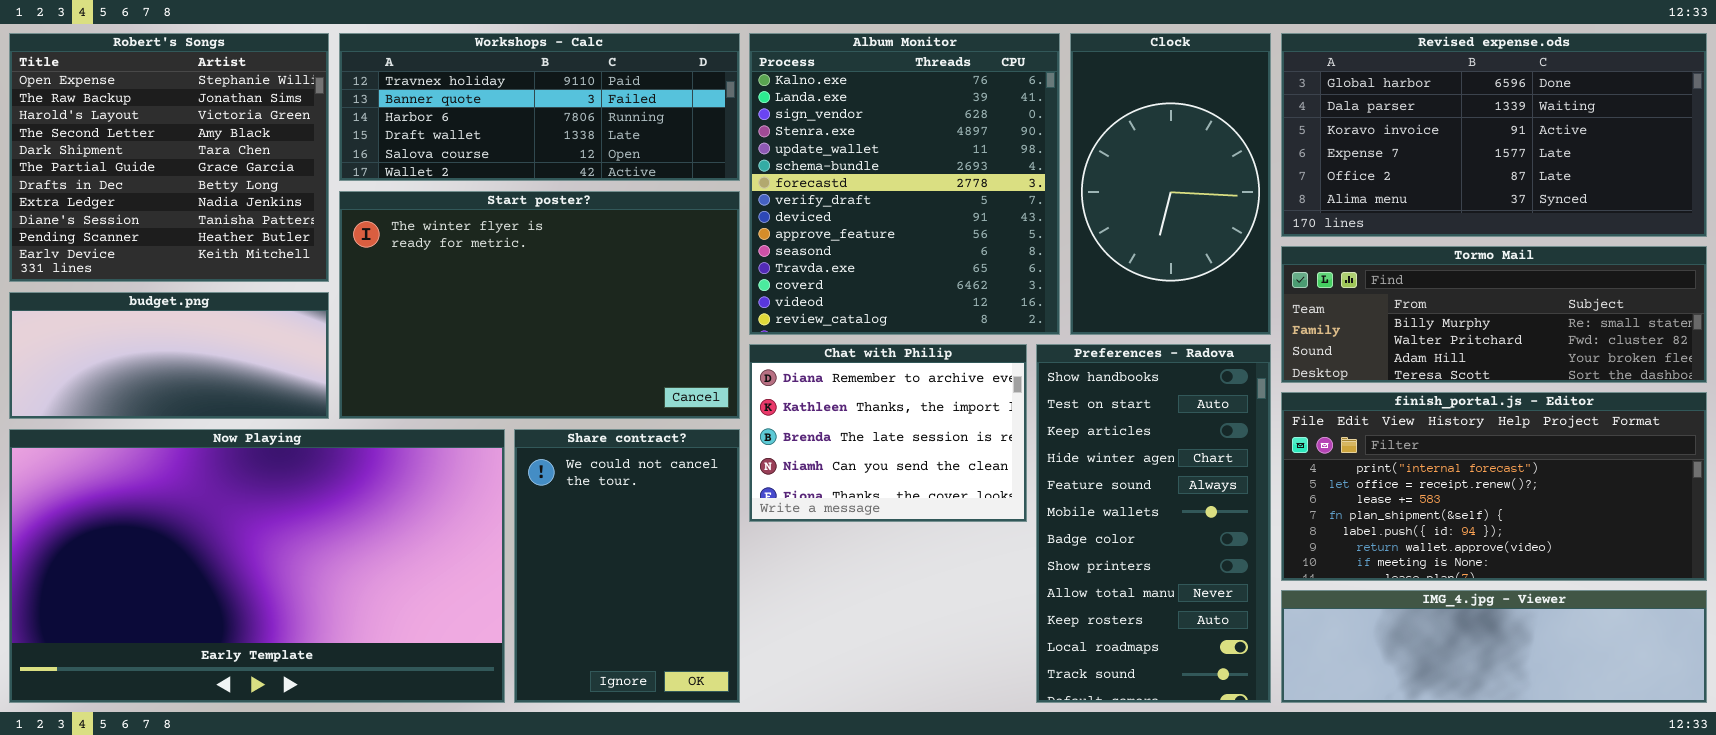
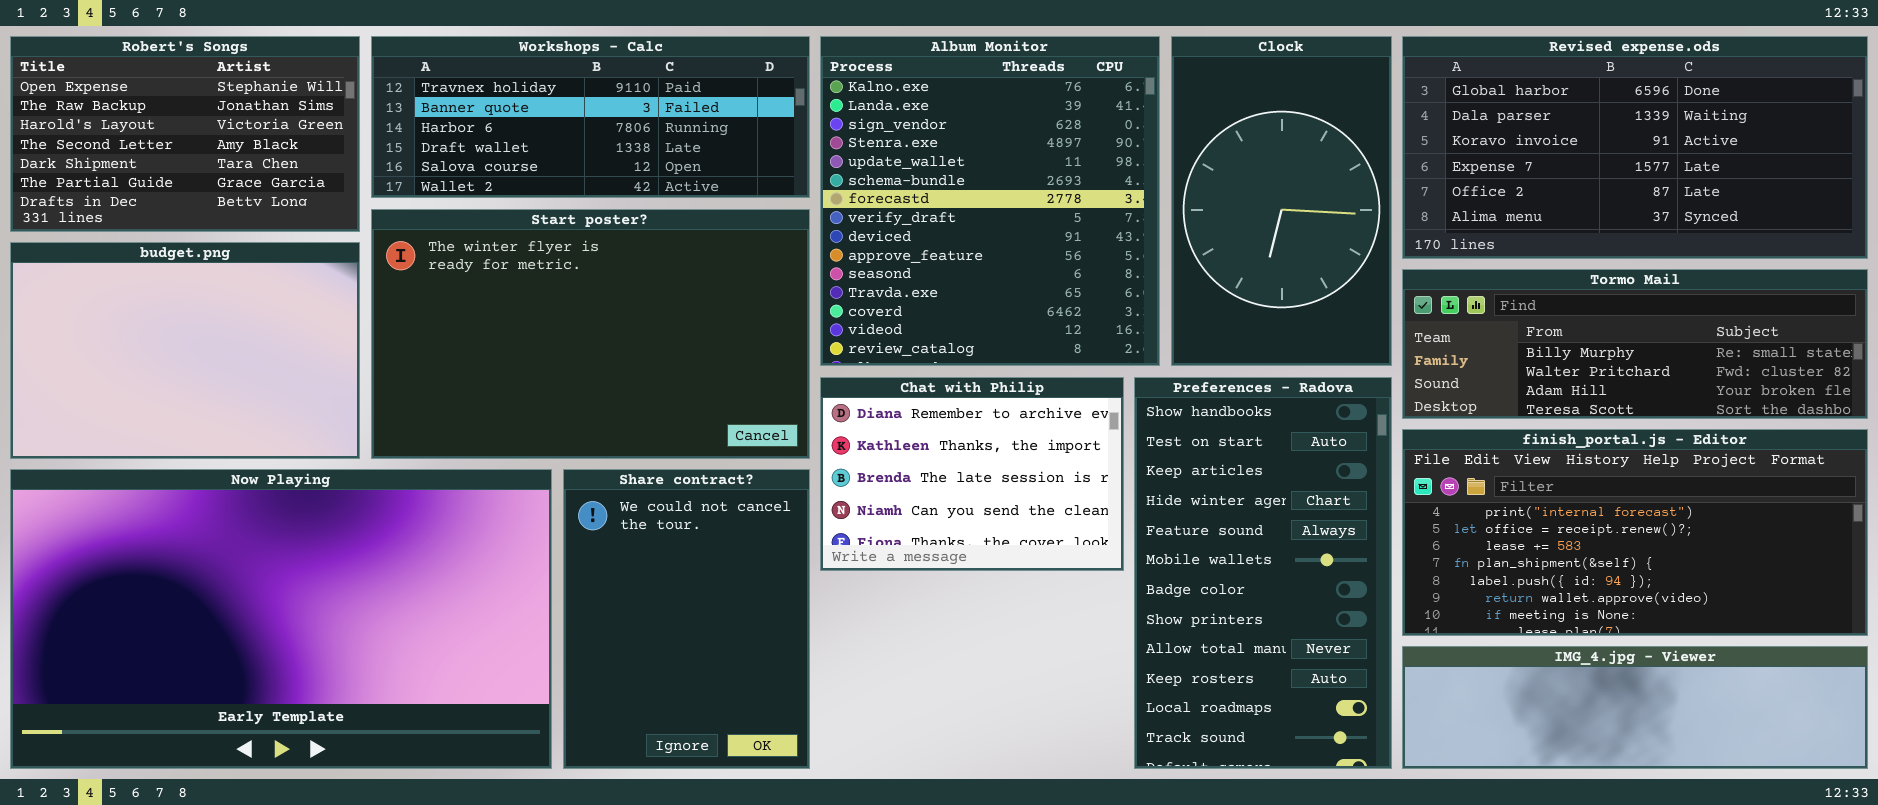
Robert's Songs: [9,33,329,282] -> [10,36,360,232], resized
budget.png: [9,292,329,419] -> [10,242,360,459], resized

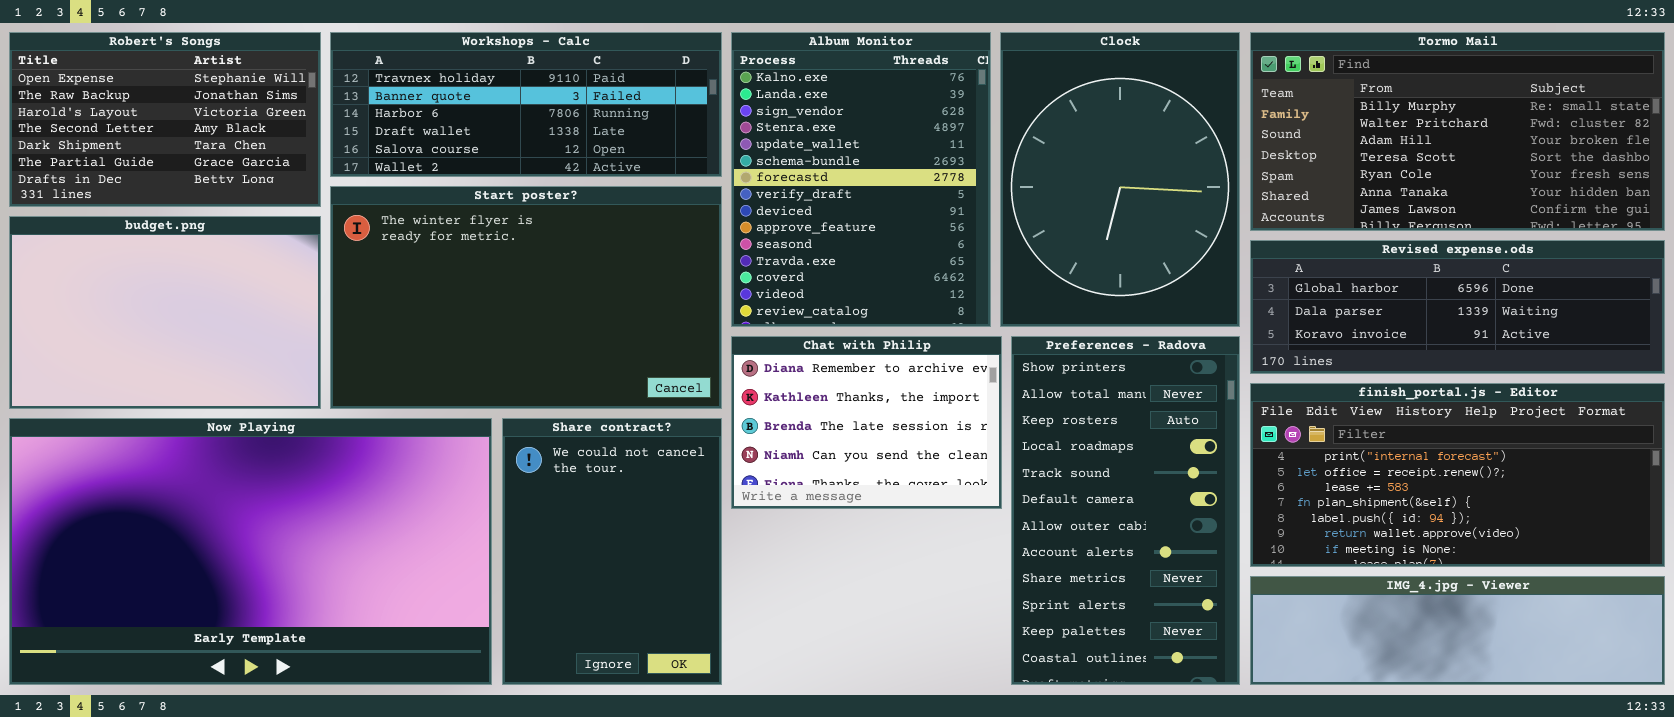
Album Monitor: [820,36,1160,366] -> [731,32,991,327], resized
Clock: [1171,36,1392,366] -> [1000,32,1240,327], resized
Revised expense.ods: [1402,36,1868,259] -> [1250,240,1665,374], moved, resized
Tormo Mail: [1402,269,1868,419] -> [1250,32,1665,231], moved, resized
Preferences - Radova: [1134,377,1392,769] -> [1011,336,1240,685], scrolled down 7 rows

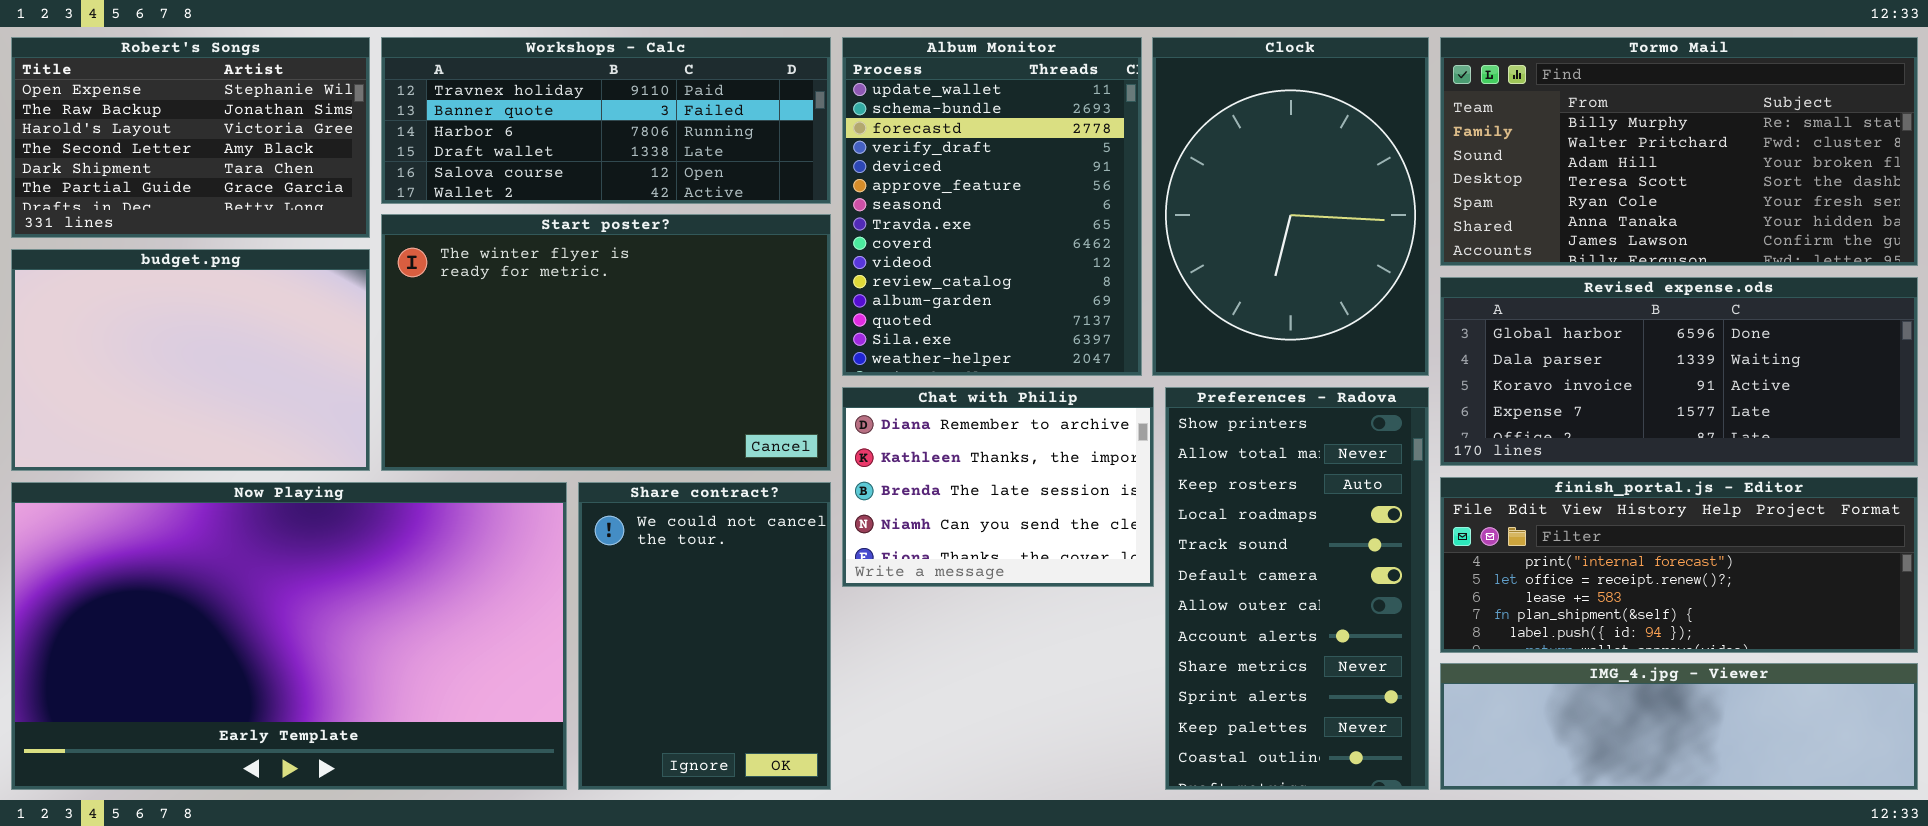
Album Monitor: [731,32,991,327] -> [842,37,1142,376], scrolled down 4 rows
Revised expense.ods: [1250,240,1665,374] -> [1440,277,1918,466], resized
finish_portal.js - Editor: [1250,383,1665,567] -> [1440,477,1918,653], resized

